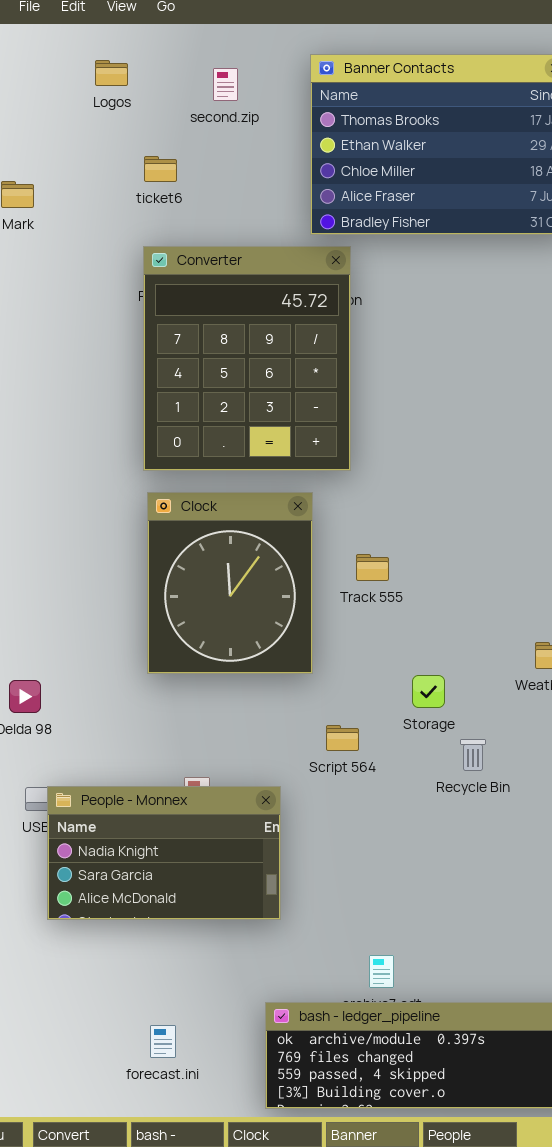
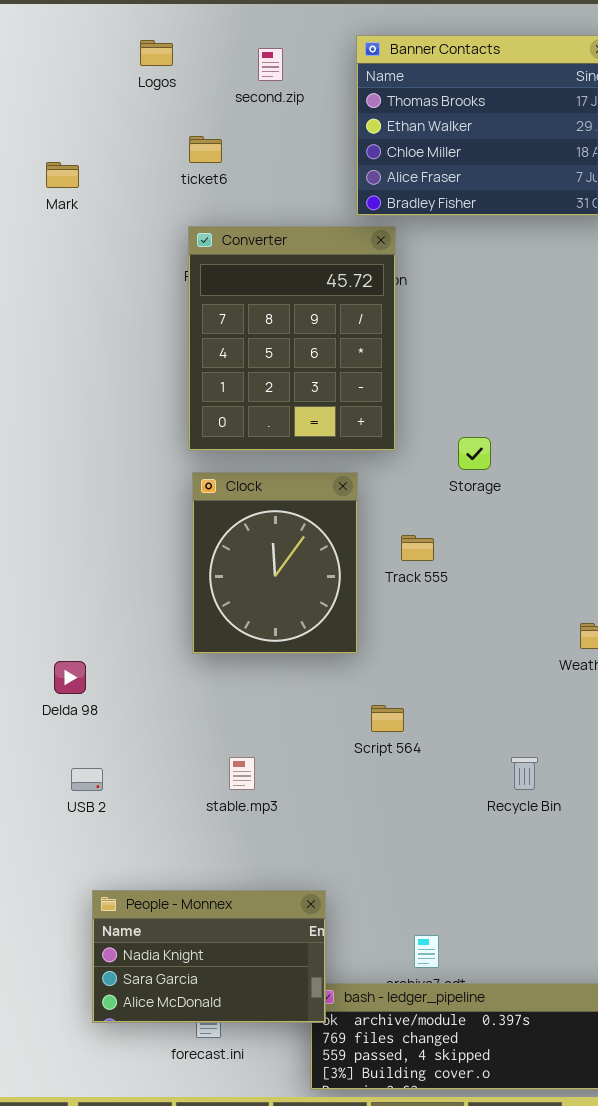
Storage: [412,675,445,708] -> [458,437,491,470], moved
Recycle Bin: [460,739,486,771] -> [511,757,538,790], moved
People - Monnex: [47,786,281,920] -> [92,890,326,1023], moved

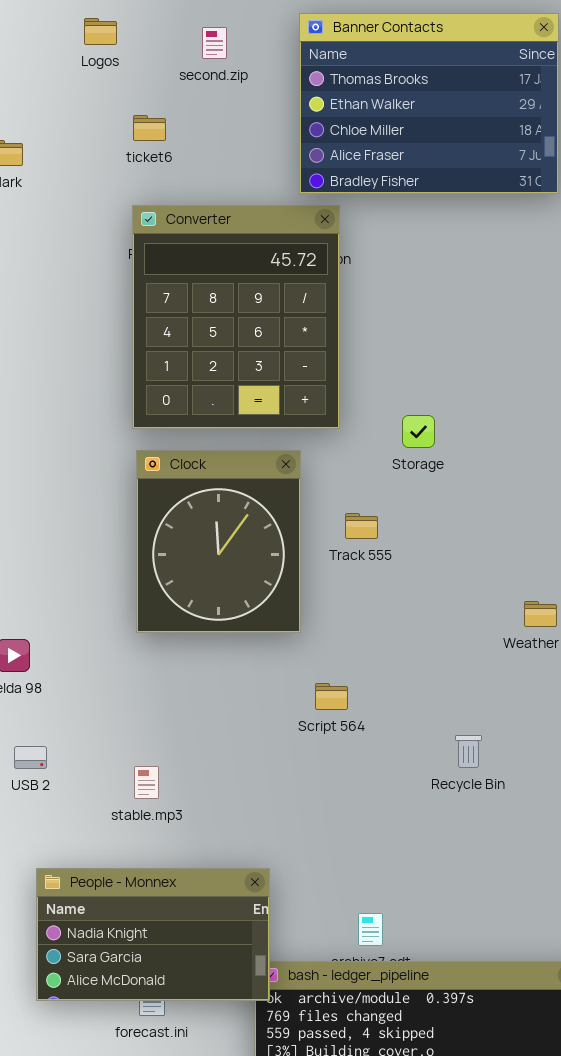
stable.mp3: [229,757,255,790] -> [134,766,159,799], moved

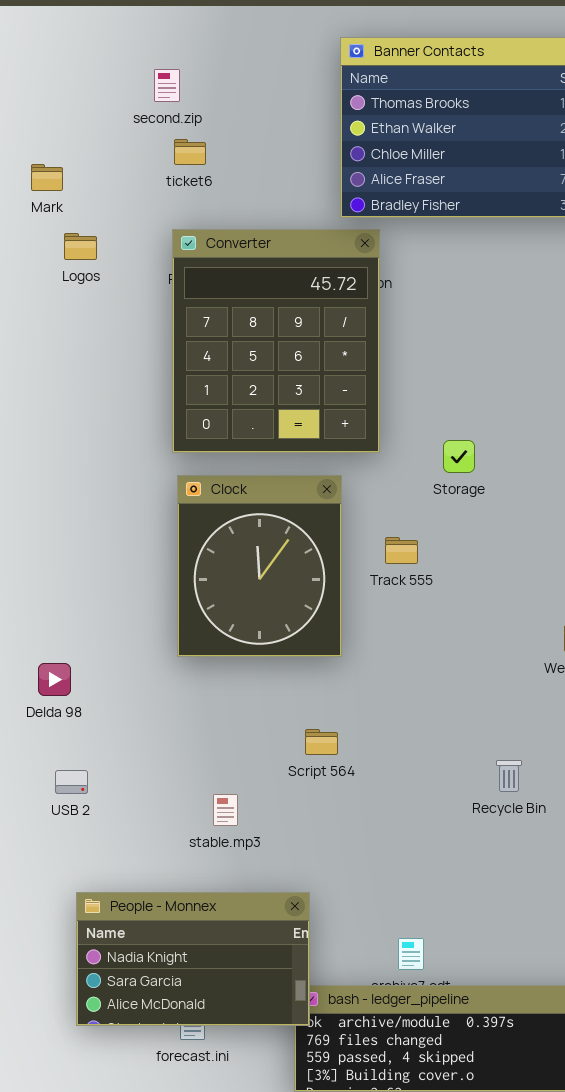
Logos: [84,18,117,45] -> [64,233,97,260], moved
second.zip: [202,27,227,59] -> [154,69,180,102], moved
Script 564: [315,683,348,710] -> [305,729,338,755], moved
stable.mp3: [134,766,159,799] -> [213,794,238,826], moved

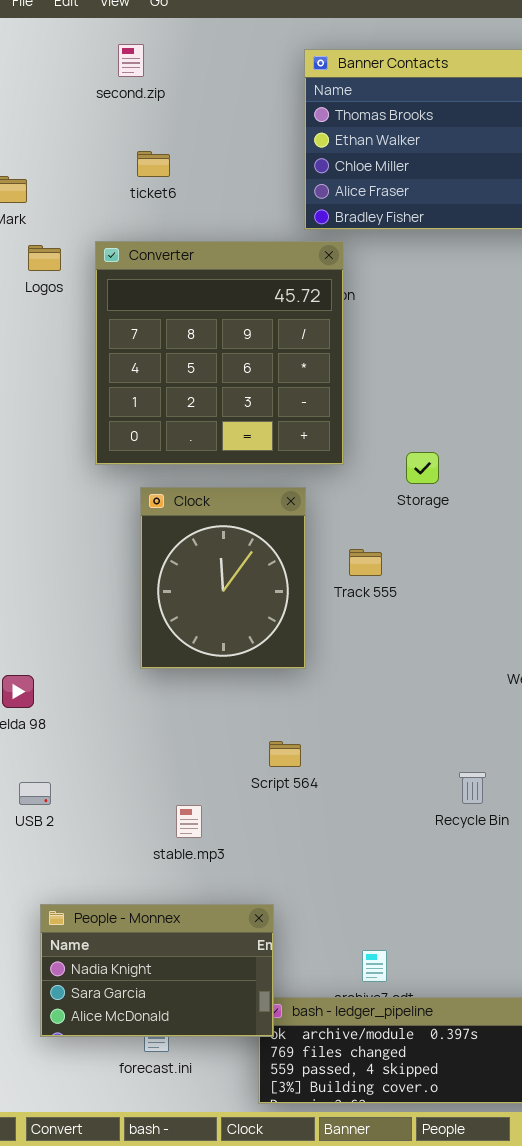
second.zip: [154,69,180,102] -> [118,44,144,77], moved
Converter: [172,229,380,453] -> [95,241,344,465], resized

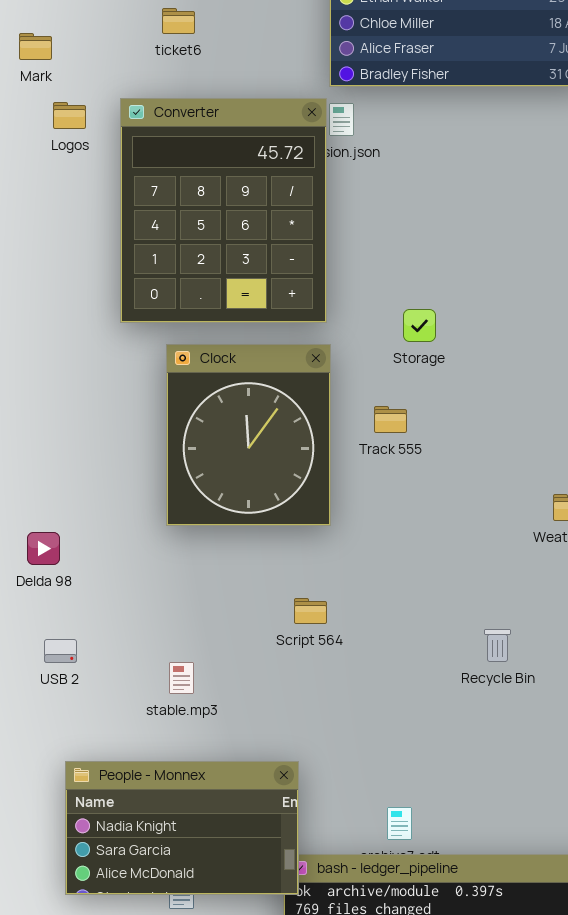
Converter: [95,241,344,465] -> [120,98,327,323], resized
Storage: [406,452,439,484] -> [403,309,436,342], moved
stable.mp3: [176,805,202,838] -> [169,662,194,694], moved

